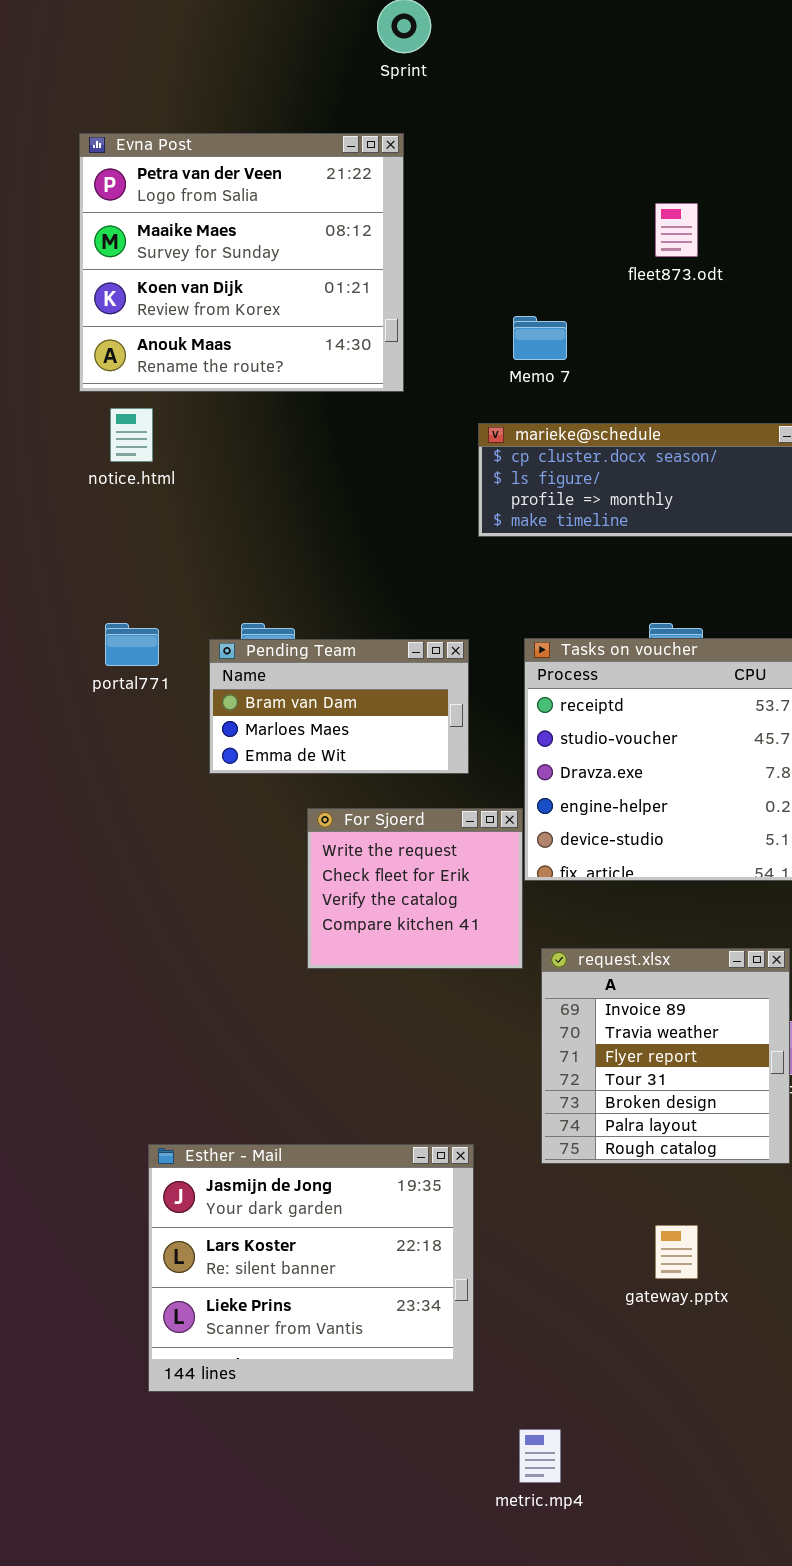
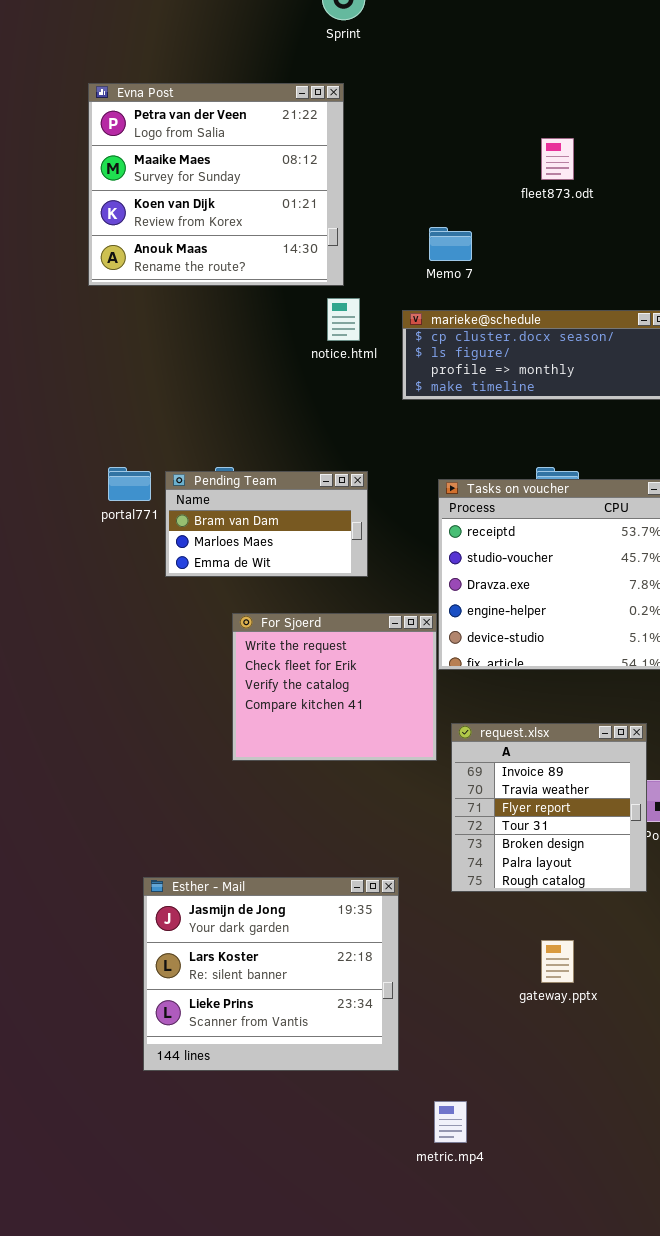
notice.html: [110,408,153,462] -> [327,298,360,341], moved
Pending Team: [209,639,469,774] -> [165,471,368,577], moved
For Sjoerd: [307,808,523,969] -> [232,613,437,761], resized

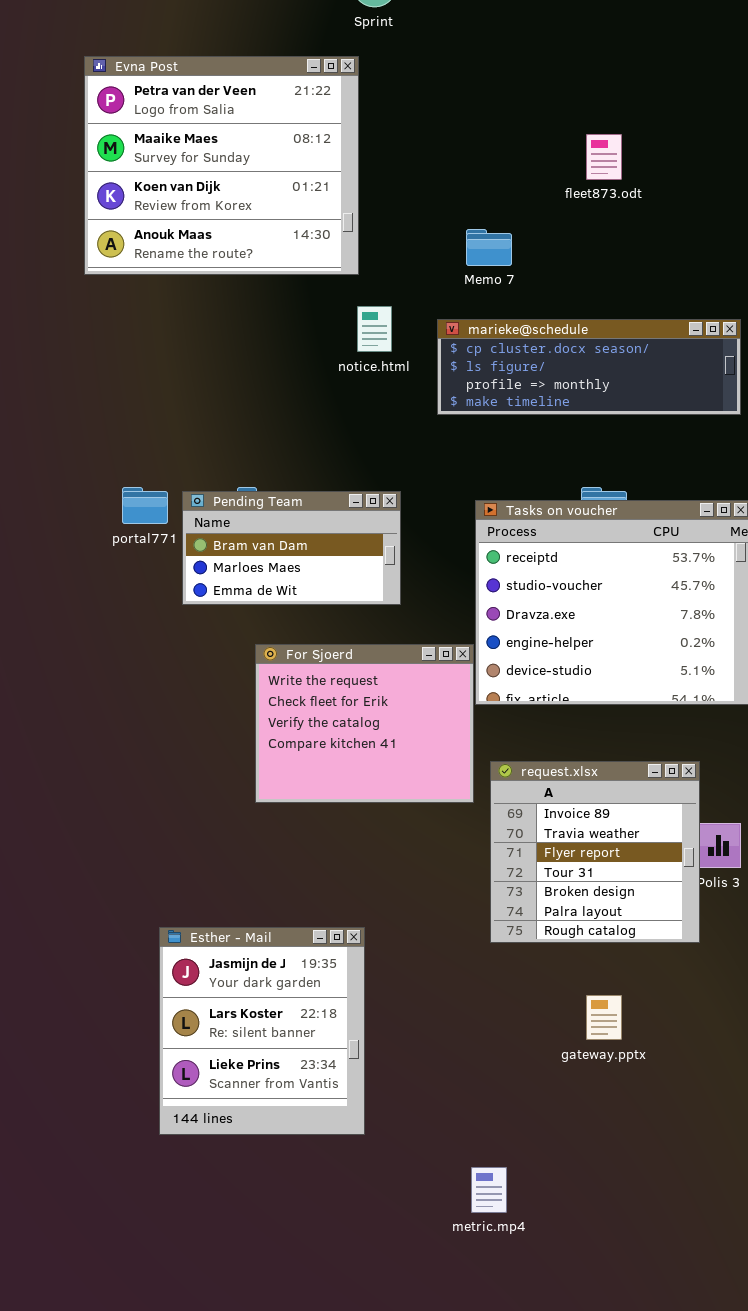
Evna Post: [88,83,344,286] -> [84,56,359,275], moved
Esther - Mail: [143,877,399,1071] -> [159,927,365,1135], resized

